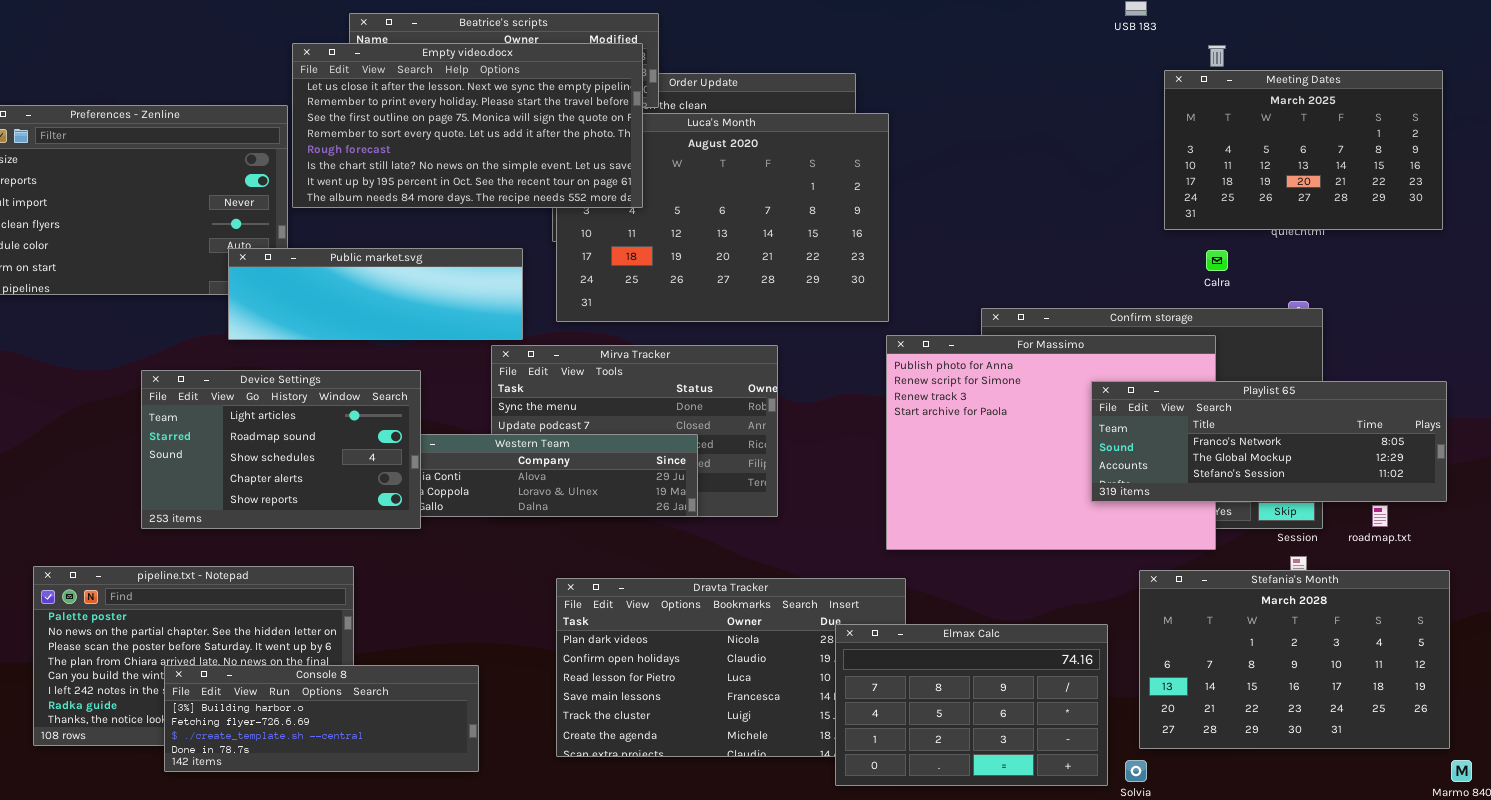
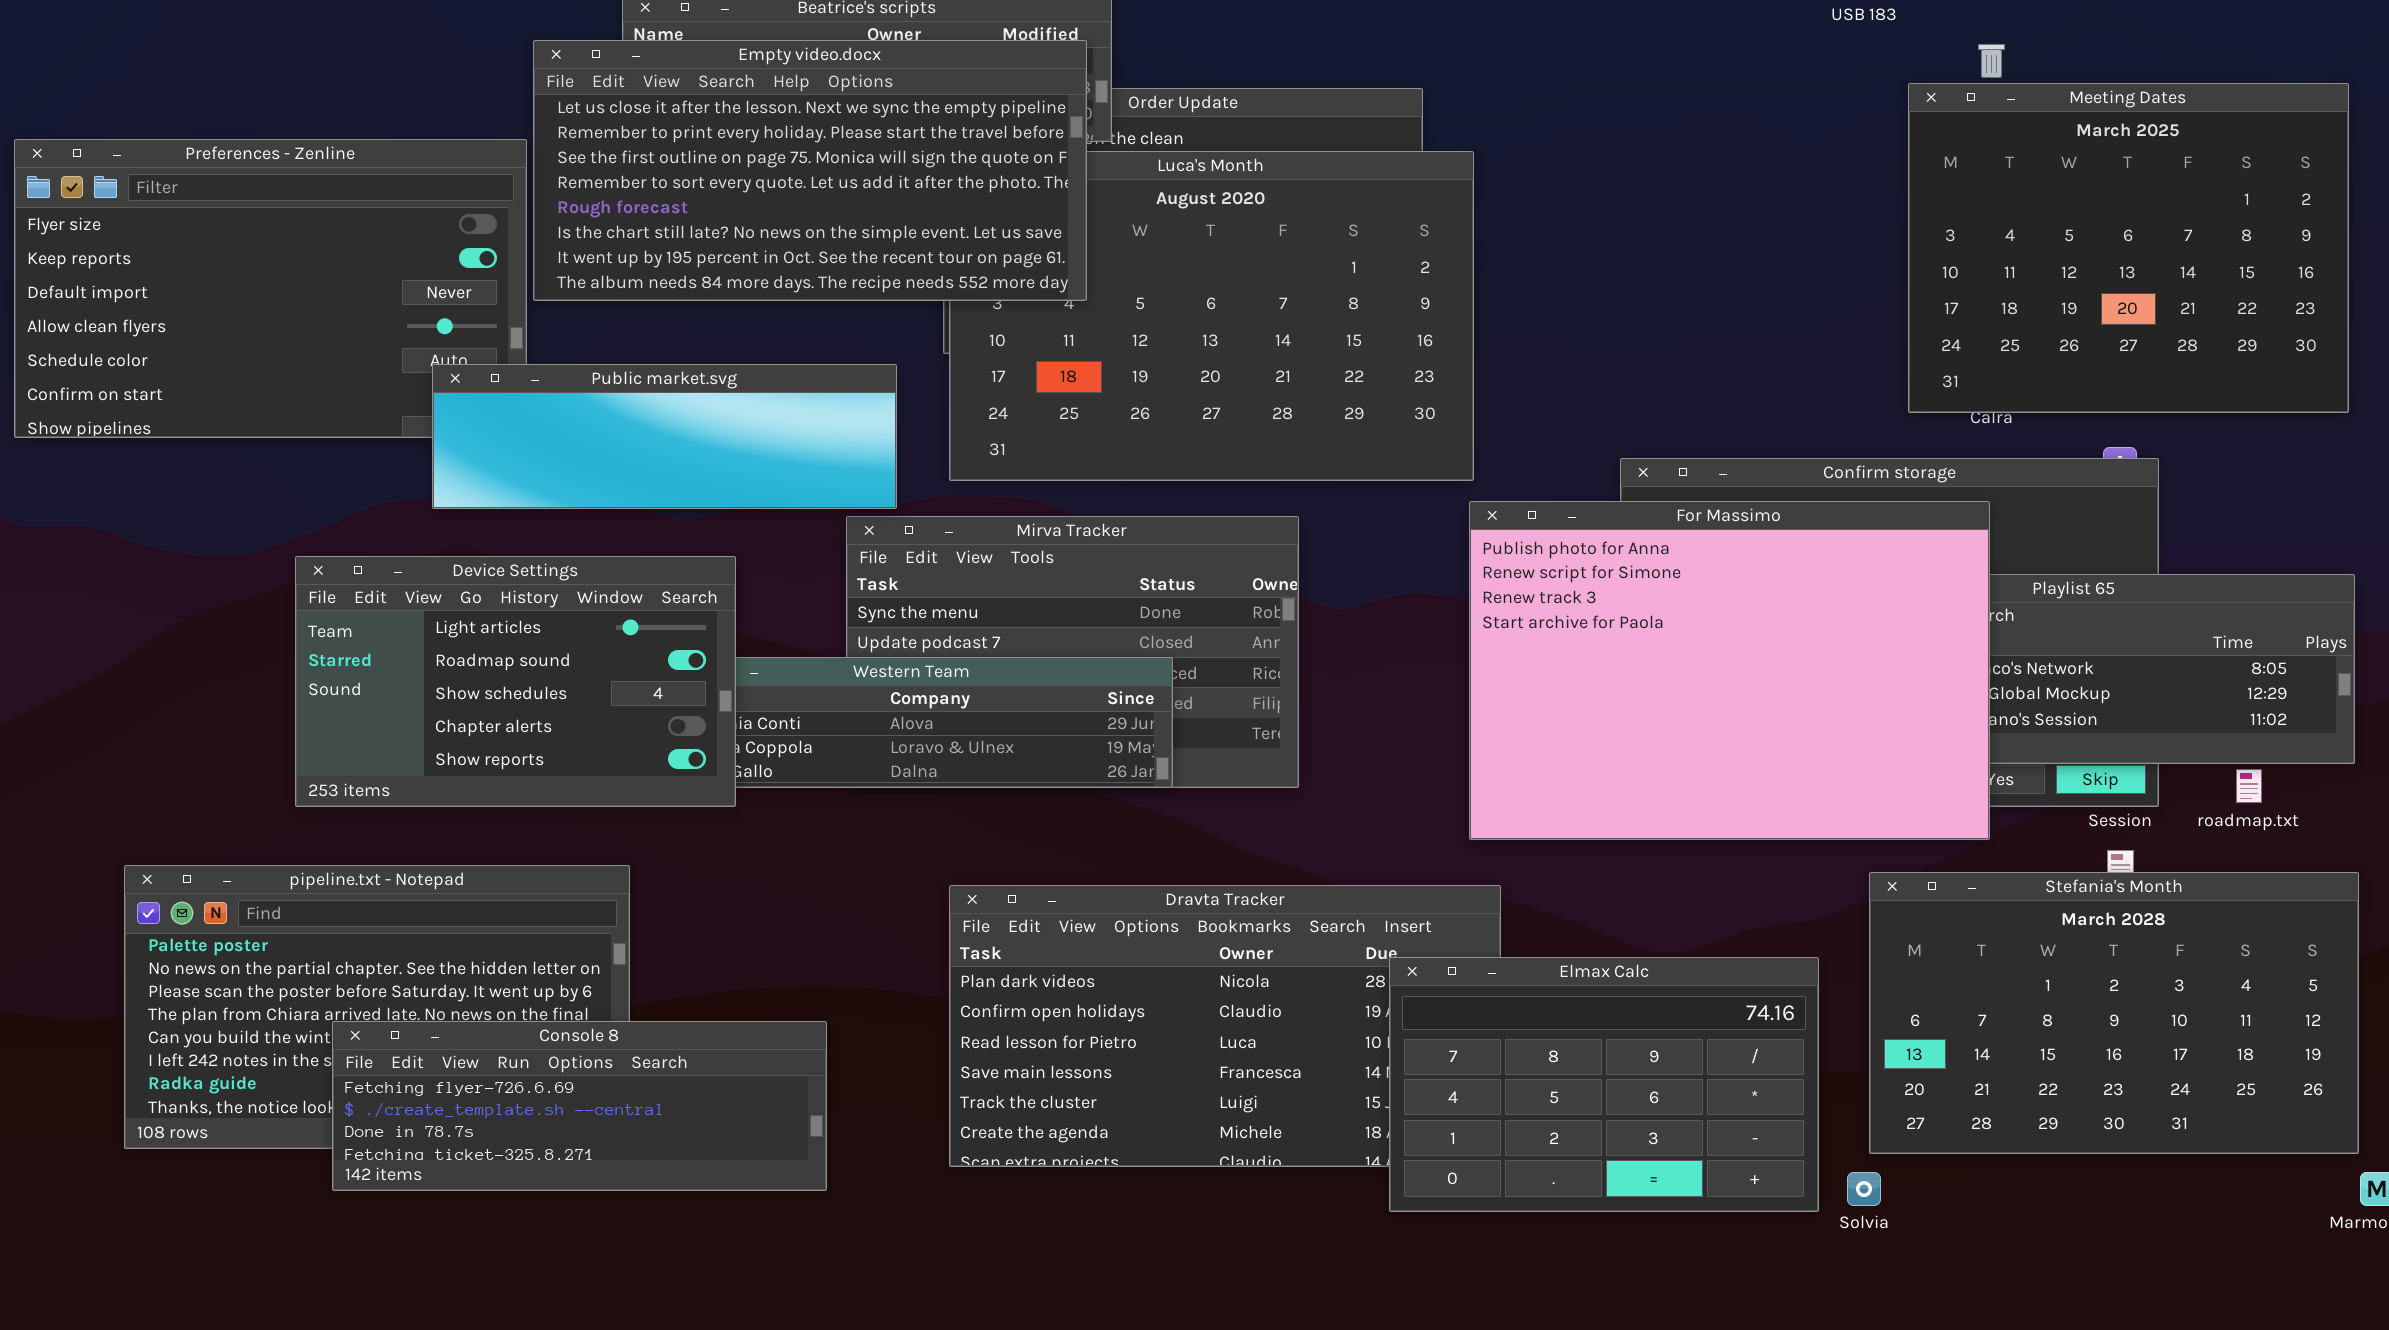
Meeting Dates: [1164,70,1443,230] -> [1908,83,2349,413], resized
For Massimo: [886,335,1216,550] -> [1469,501,1990,840], raised
Console 8: [164,665,479,772] -> [332,1021,827,1191], scrolled down 1 row

